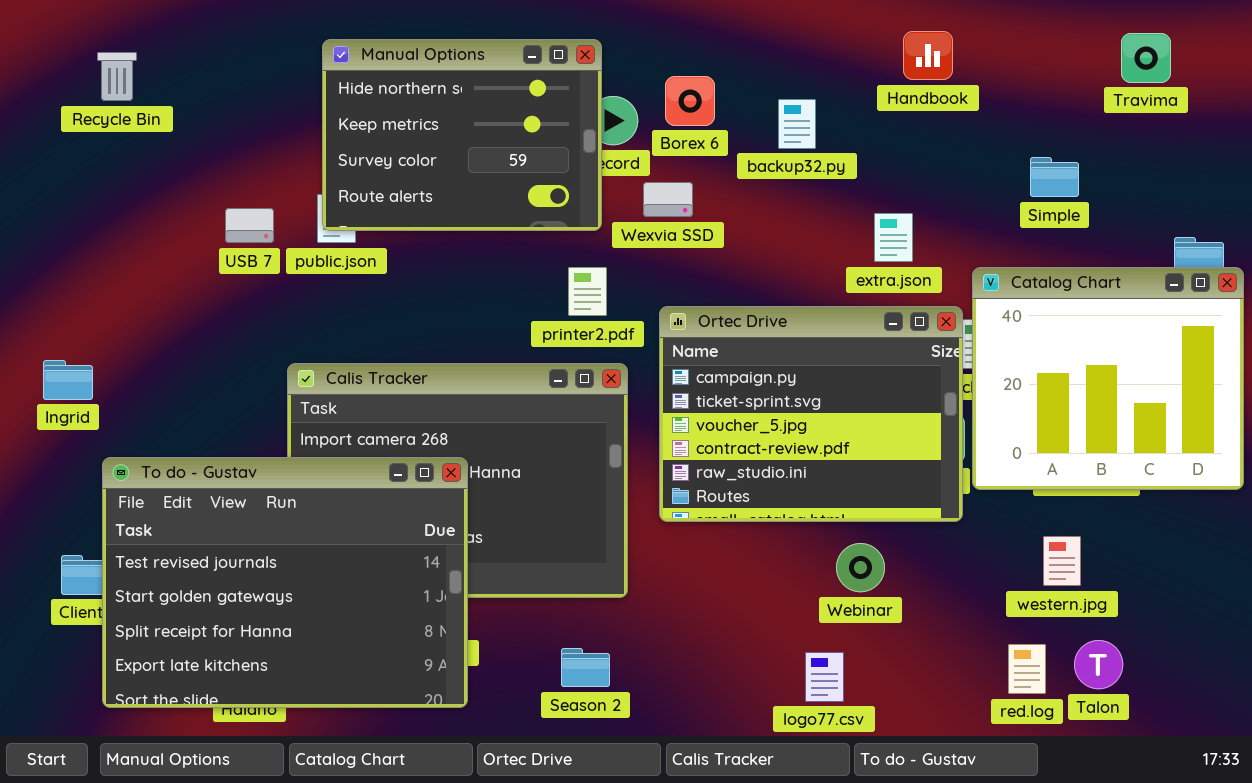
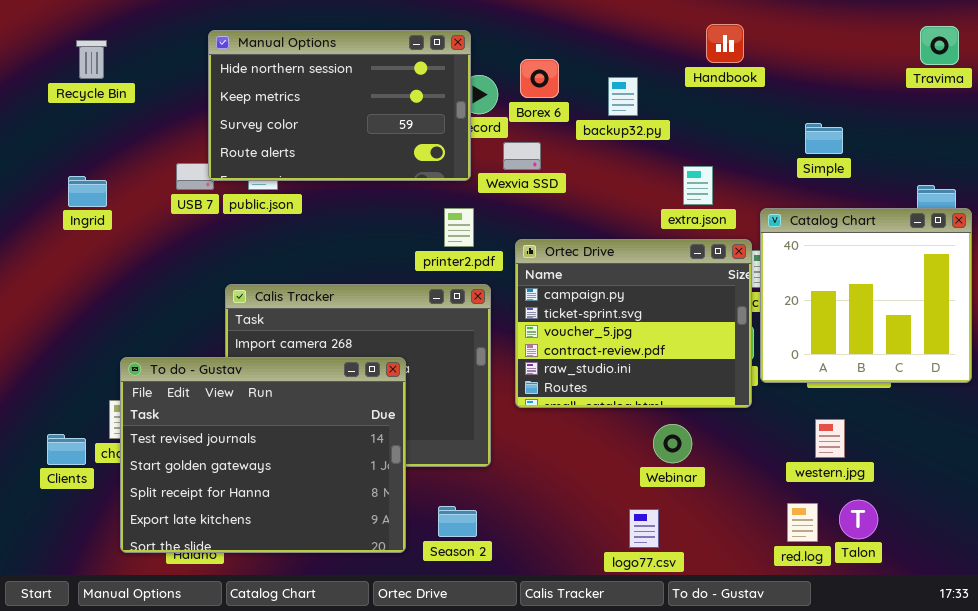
Travima: [1121,33,1171,83] -> [920,26,959,65], moved
Manual Options: [322,39,602,231] -> [208,30,471,181], resized
Ingrid: [43,360,93,400] -> [68,176,107,207], moved
To do - Gustav: [102,457,468,708] -> [120,357,406,553], moved

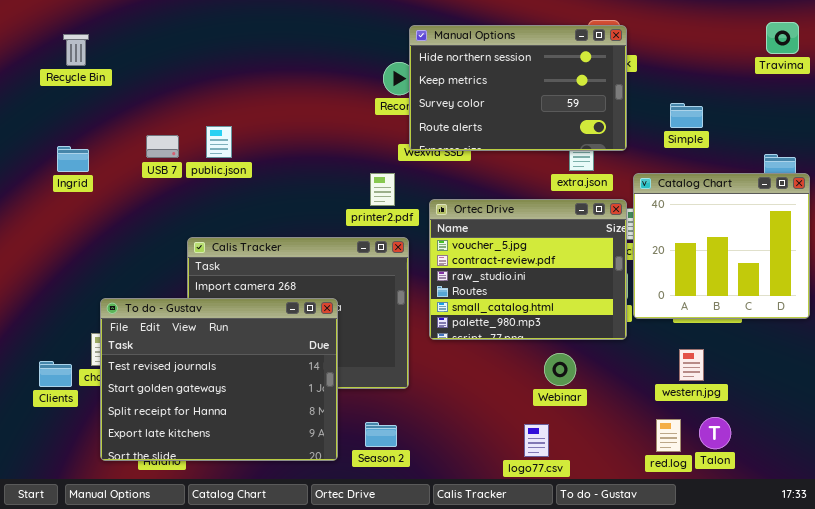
Manual Options: [208,30,471,181] -> [409,25,627,151], moved
Ortec Drive: [515,239,752,408] -> [429,199,627,340], scrolled down 2 rows

